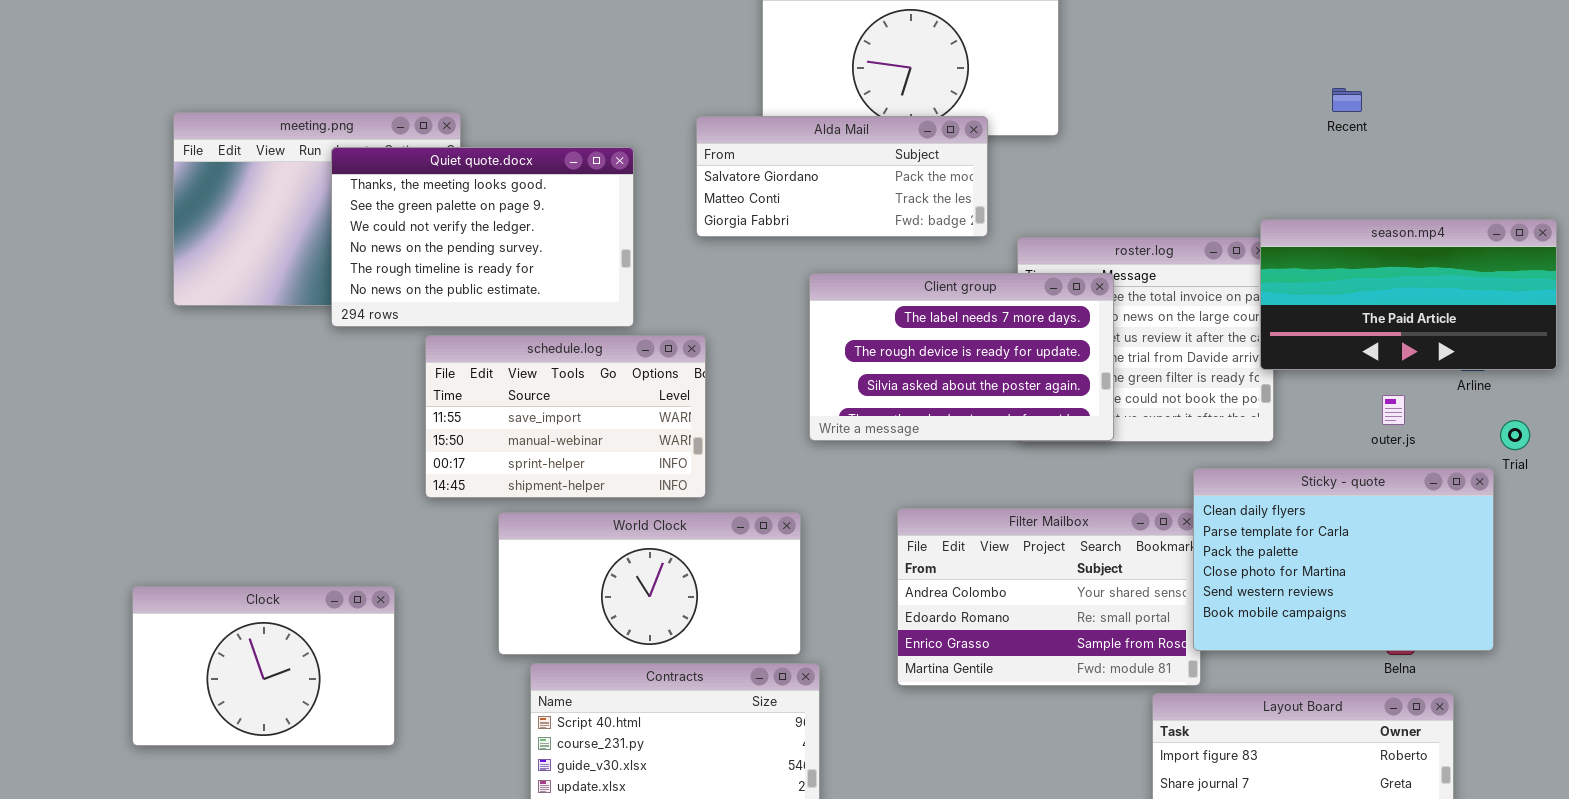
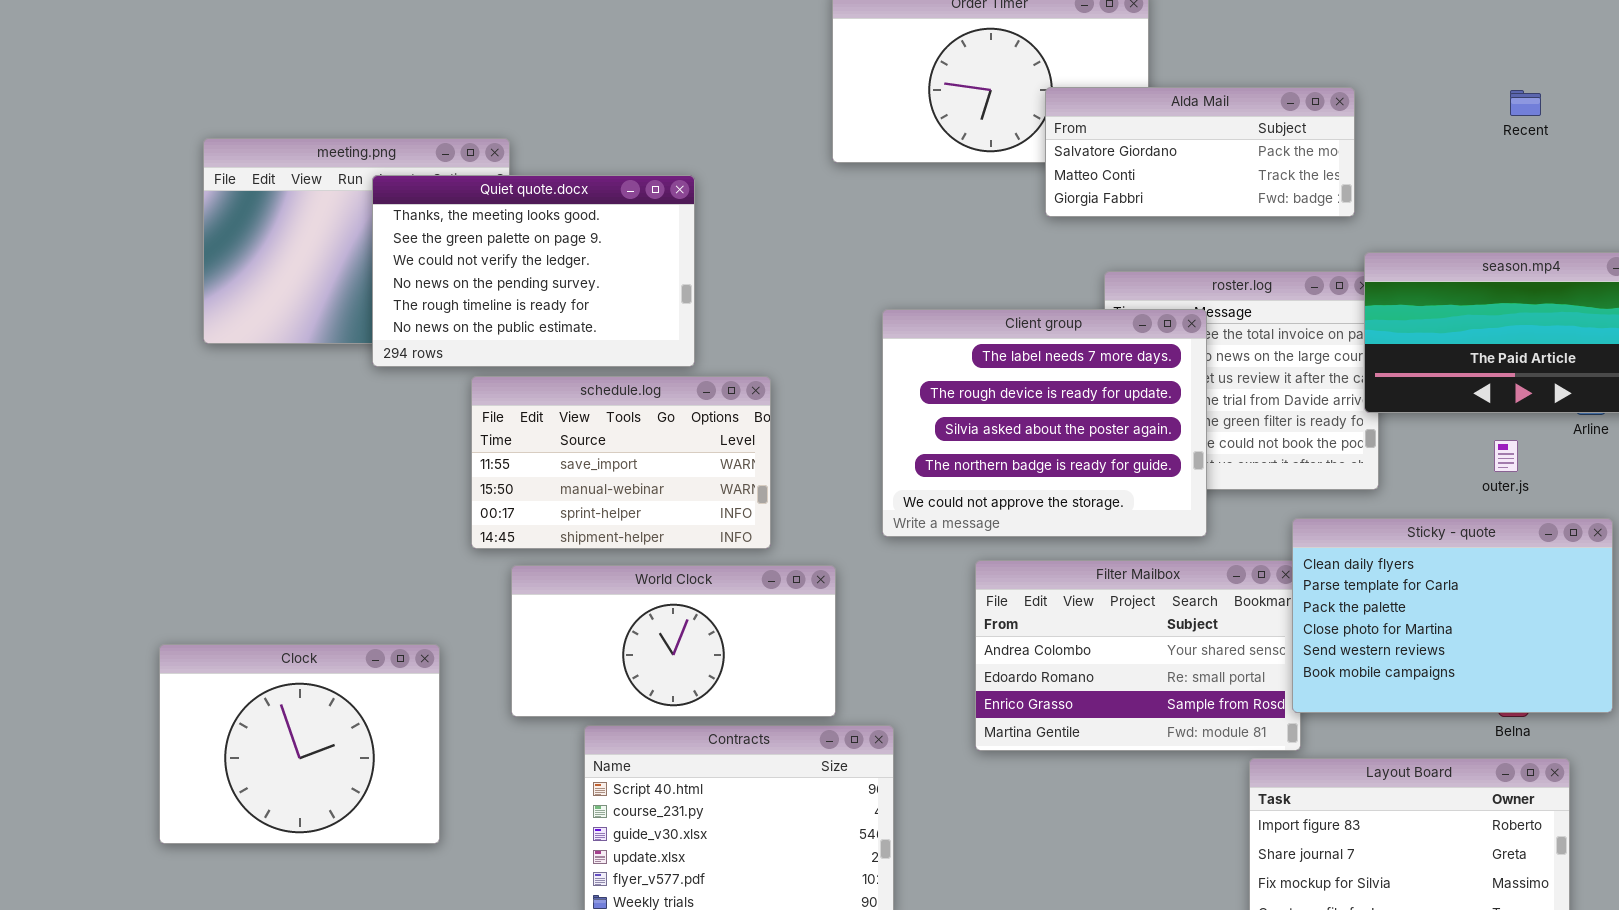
Recent: [1332,88,1362,112] -> [1510,90,1541,116], moved
Alda Mail: [696,116,988,237] -> [1045,87,1355,217], moved
Client group: [809,273,1114,441] -> [882,309,1207,537], resized
World Clock: [498,512,801,655] -> [511,565,836,717], moved
Clock: [132,586,395,746] -> [159,644,440,844], resized

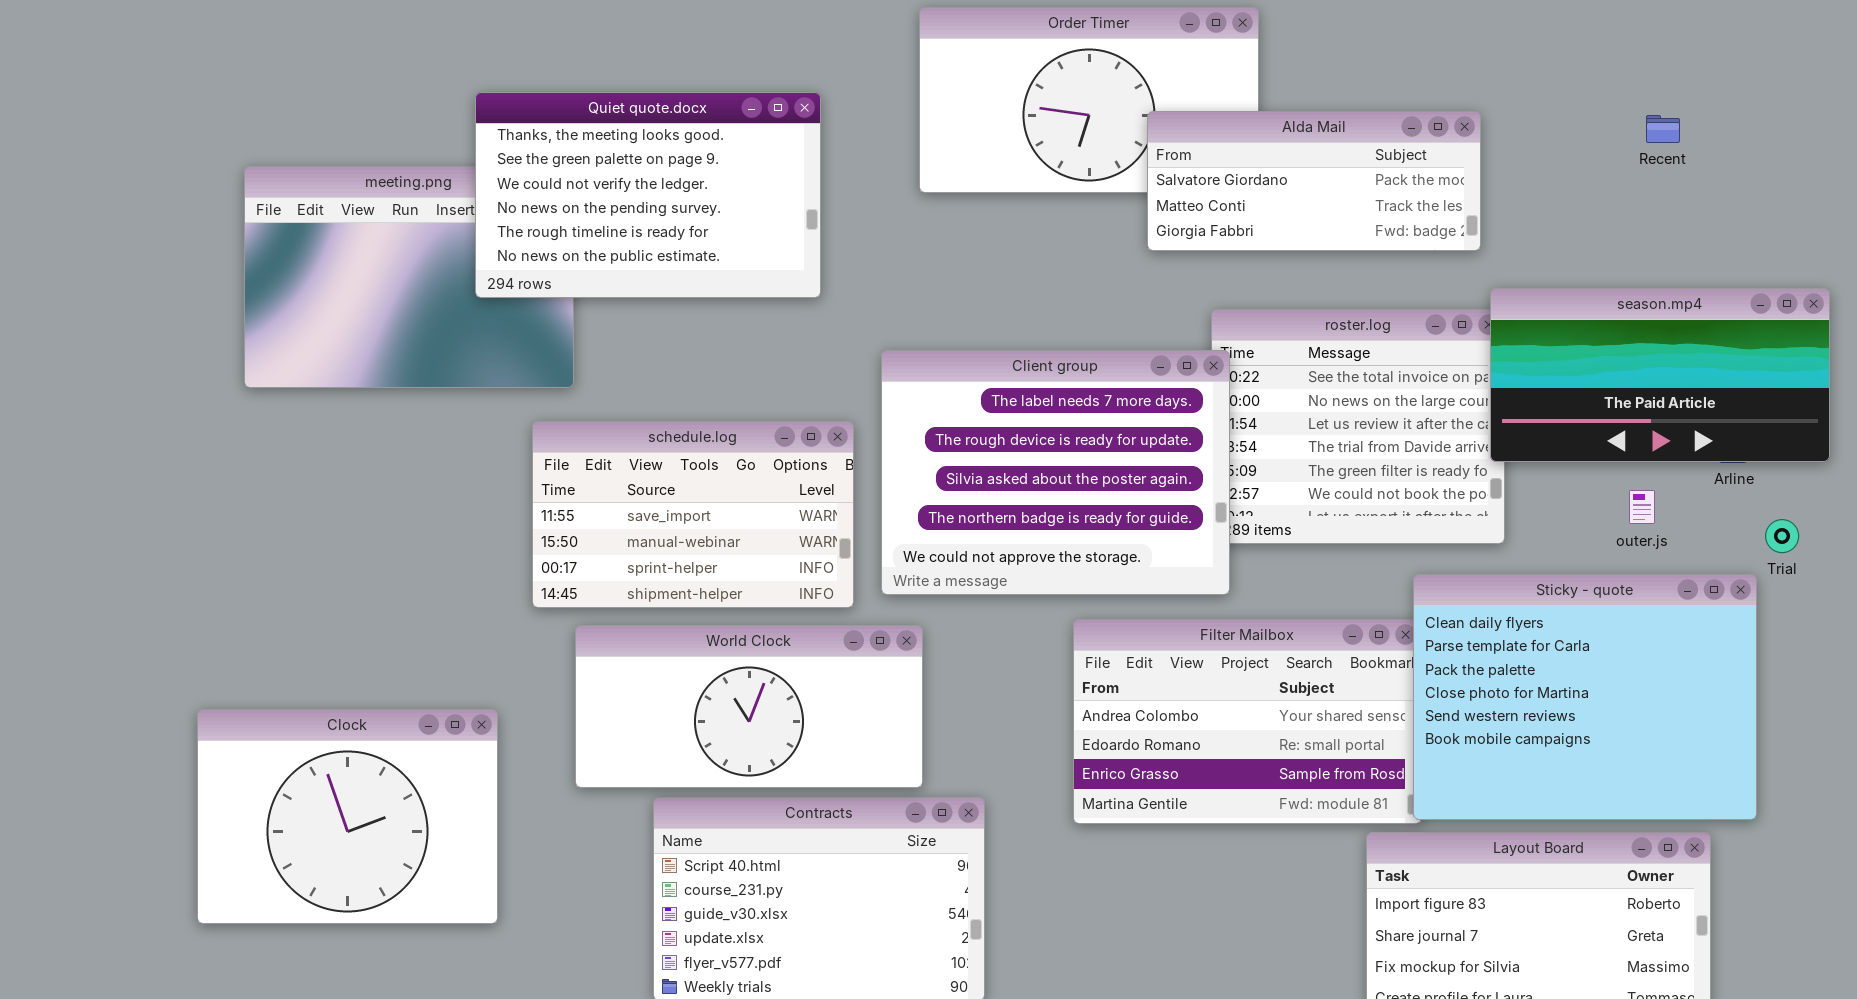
Quiet quote.docx: [372,175,695,367] -> [475,92,821,298], moved
Client group: [882,309,1207,537] -> [881,350,1230,595], moved
Sticky - quote: [1292,518,1613,713] -> [1413,574,1757,820], resized

